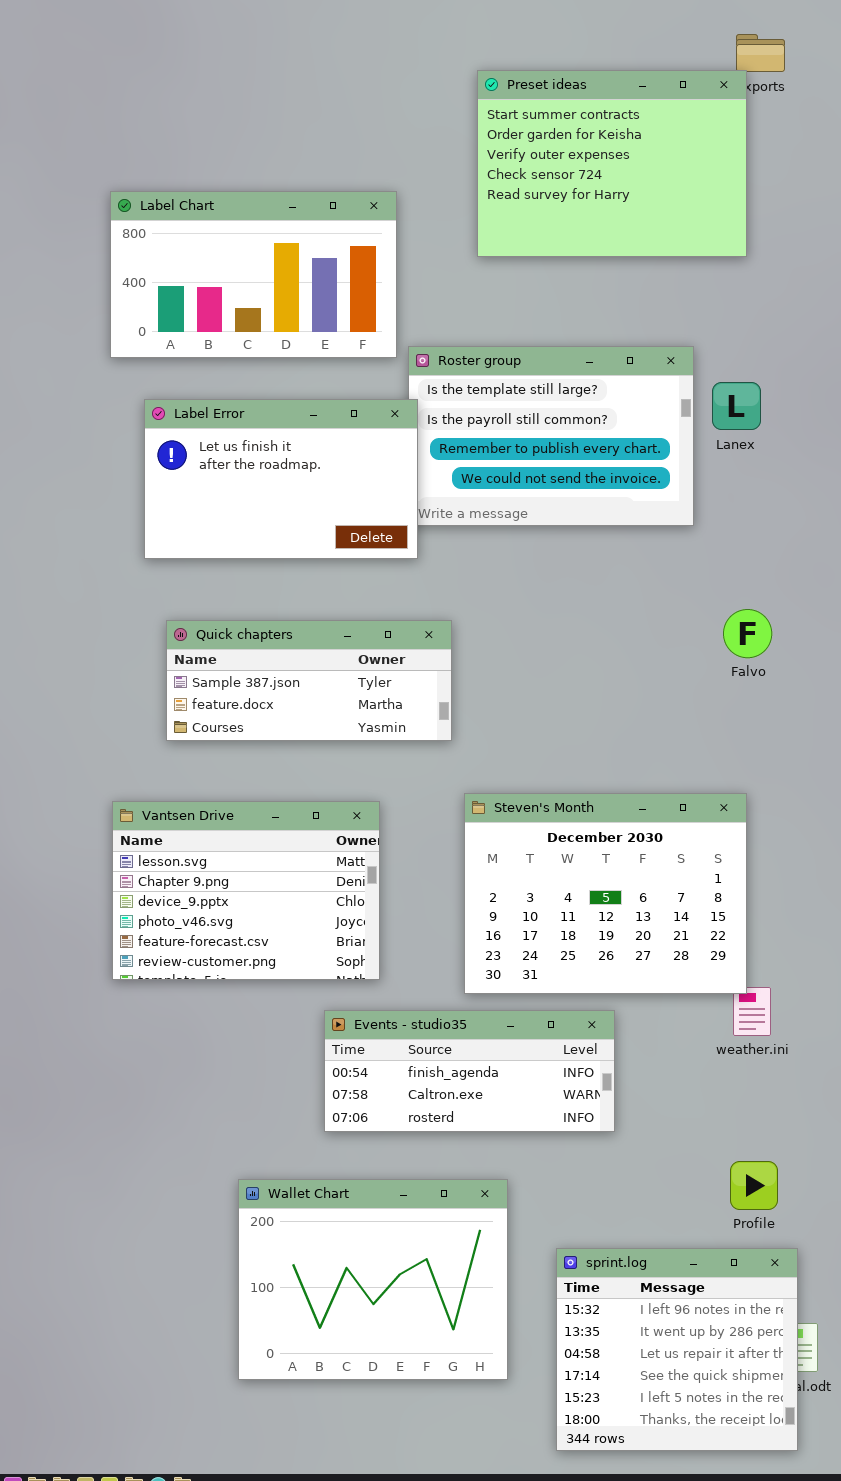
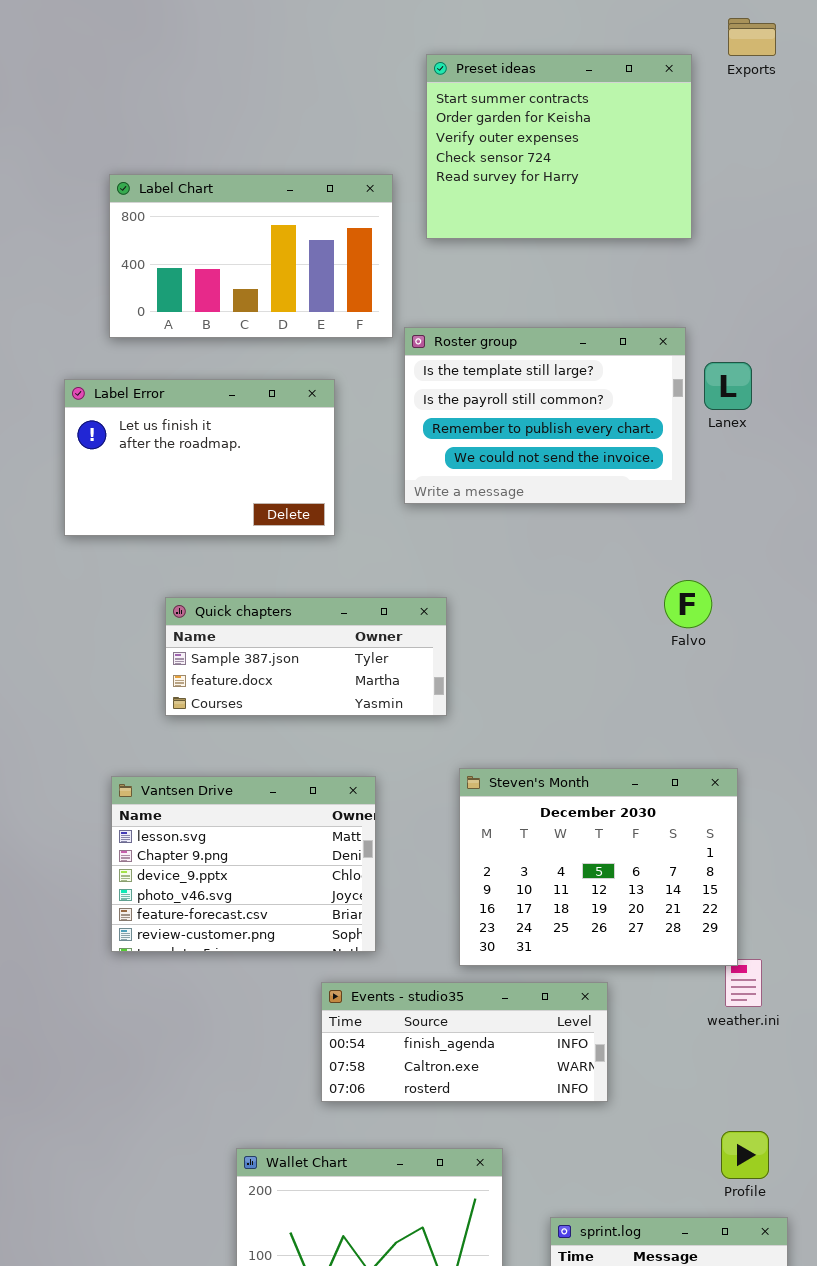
Preset ideas: [477,70,747,257] -> [426,54,692,239], moved
Label Error: [144,399,418,559] -> [64,379,335,536], moved
Falvo: [723,609,772,658] -> [664,580,712,628], moved

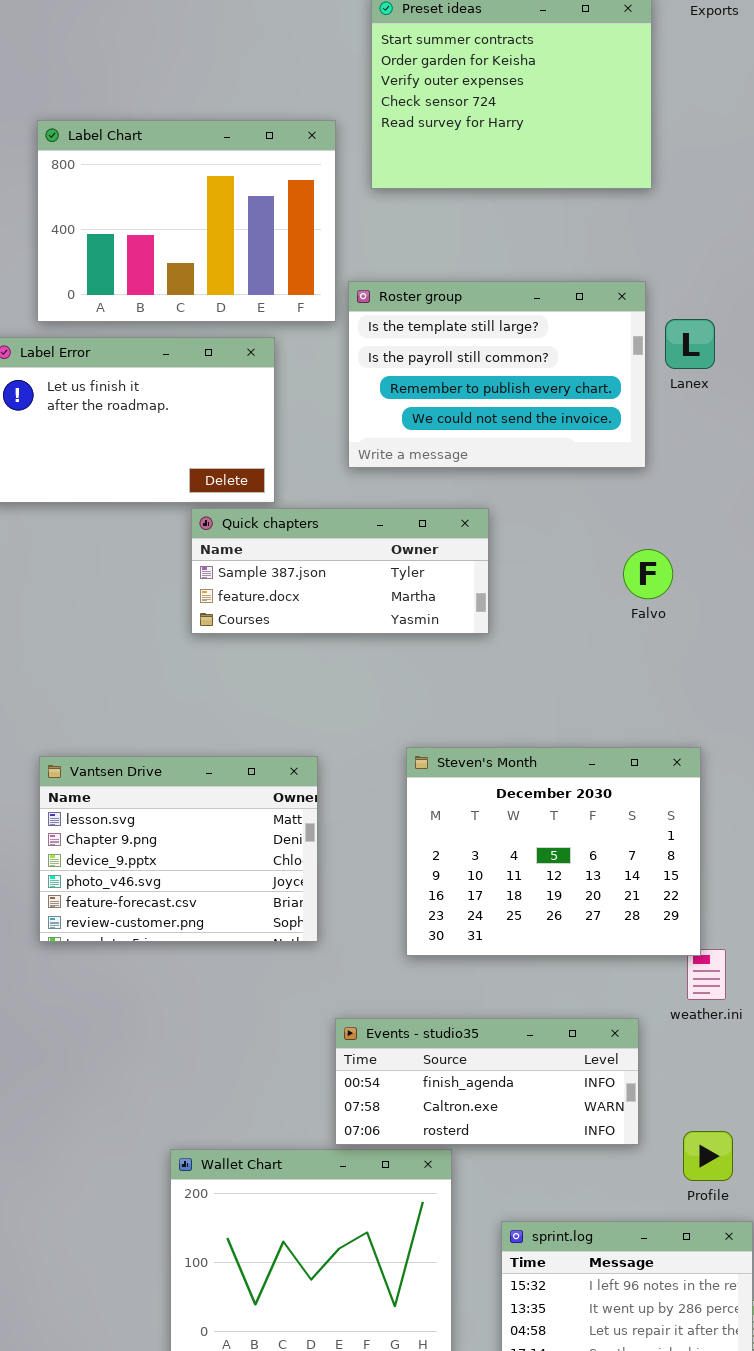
Label Chart: [109,174,393,338] -> [37,120,336,322], resized
Quick chapters: [165,597,447,716] -> [191,508,489,634], moved
Events - studio35: [321,982,608,1102] -> [335,1018,639,1145], moved

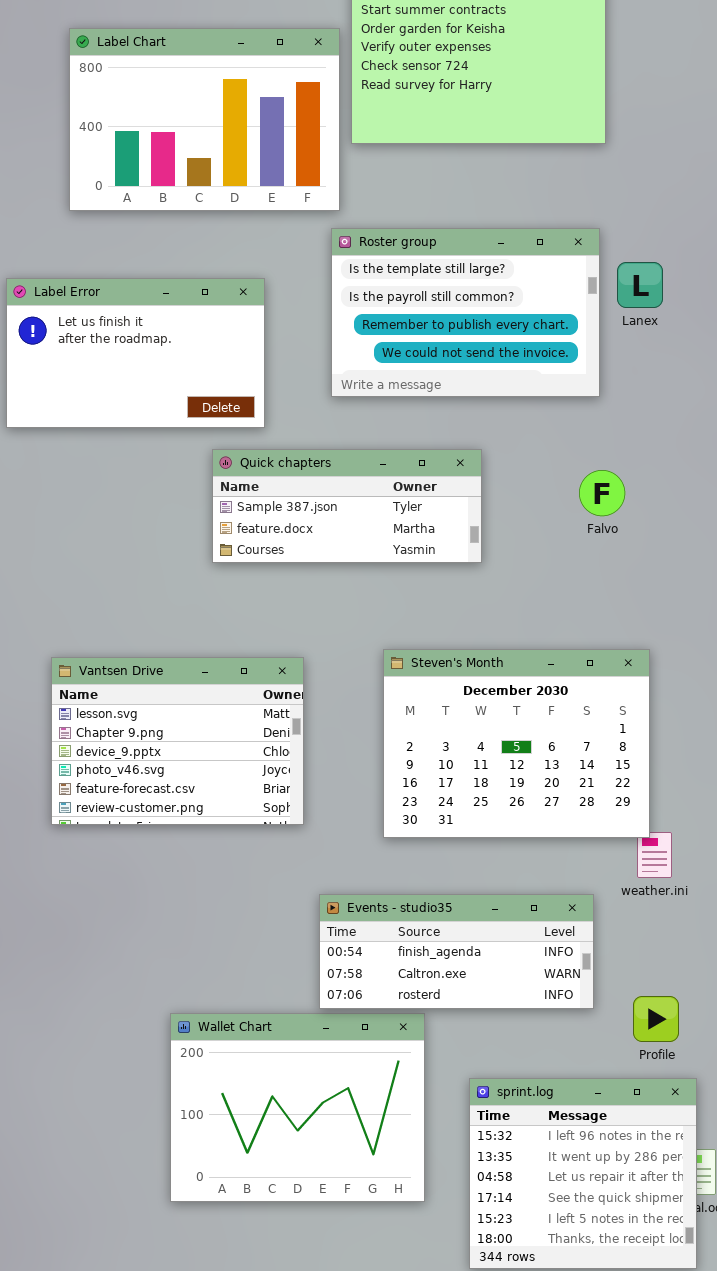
Label Chart: [37,120,336,322] -> [69,28,340,211], moved
Quick chapters: [191,508,489,634] -> [212,449,482,563], moved

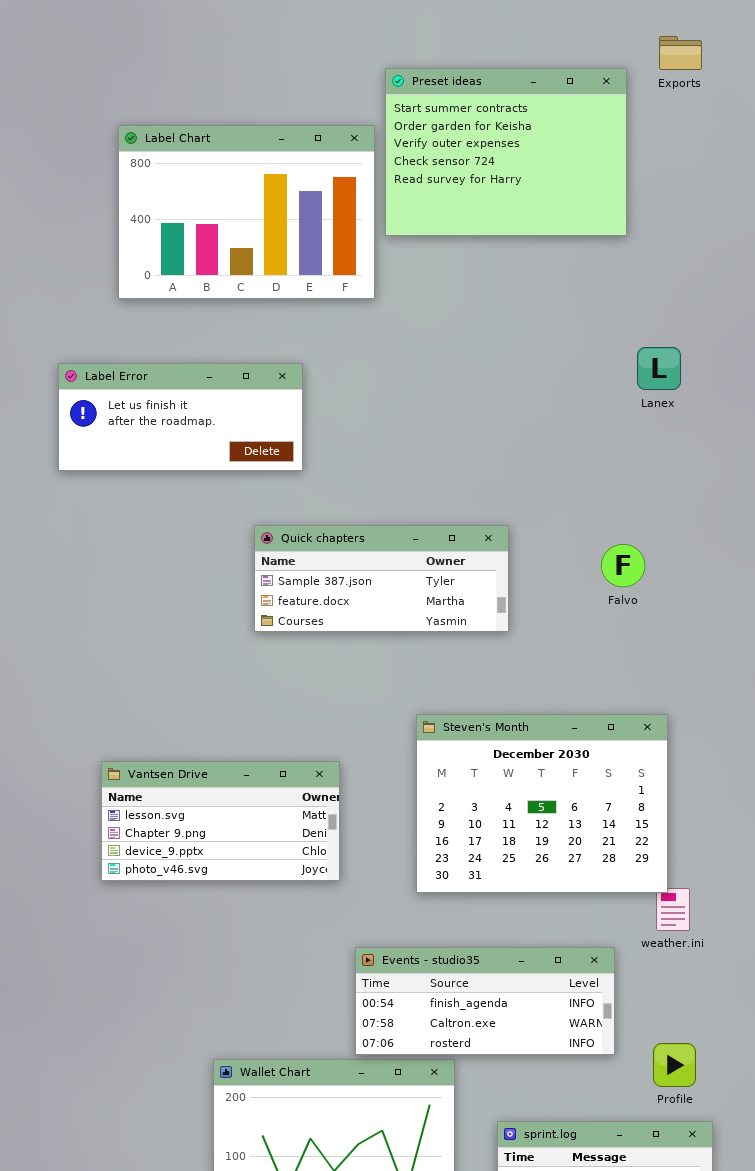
Roster group: [331,228,600,397] -> none, closed
Label Error: [6,278,265,428] -> [58,363,303,471], resized
Vantsen Drive: [51,657,304,825] -> [101,761,340,881], resized

